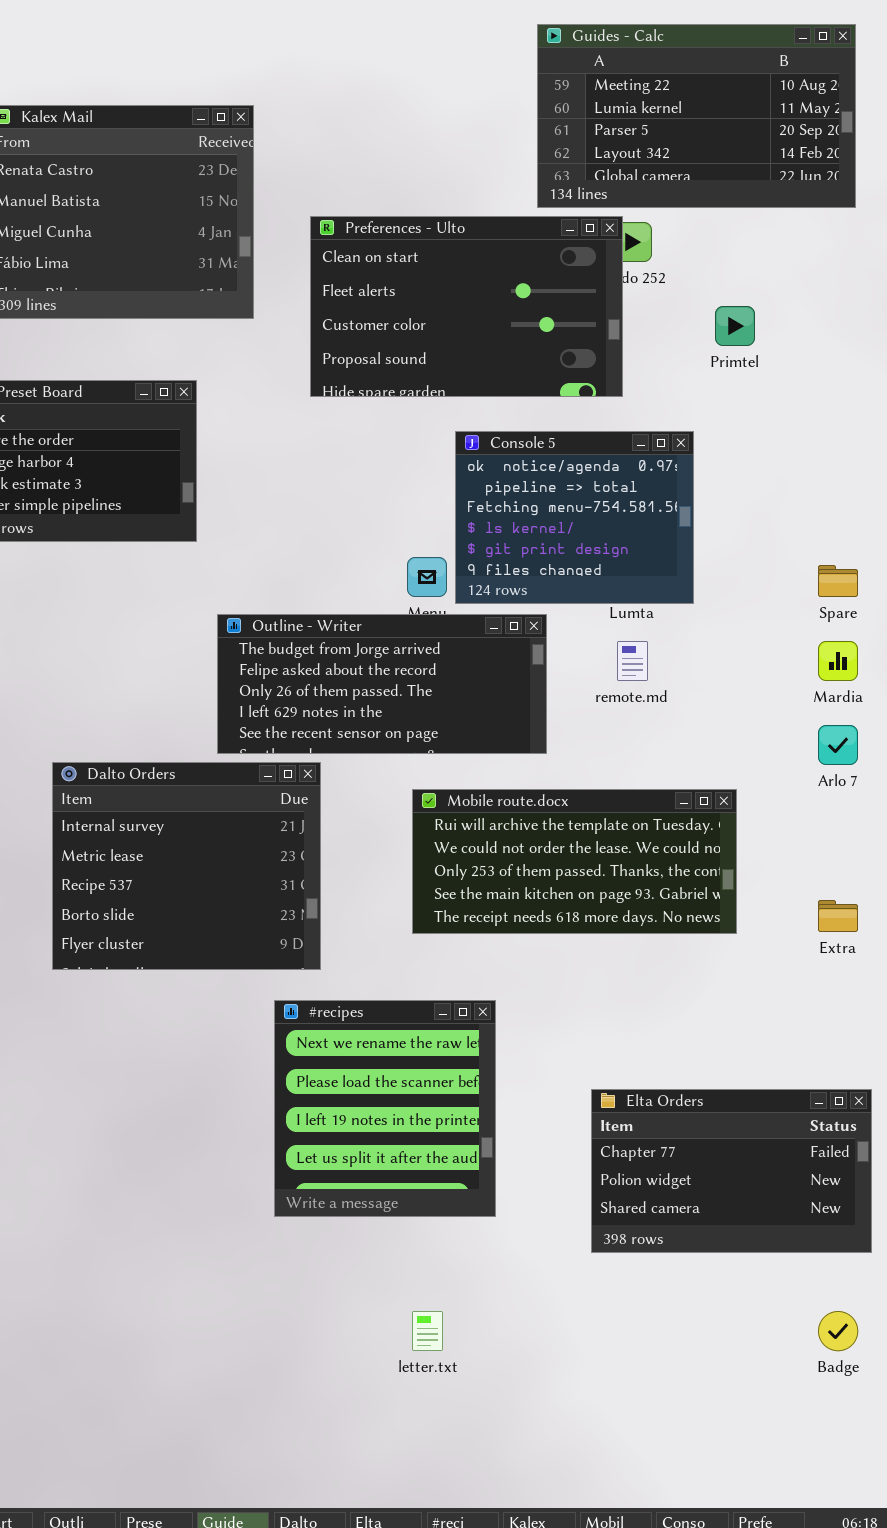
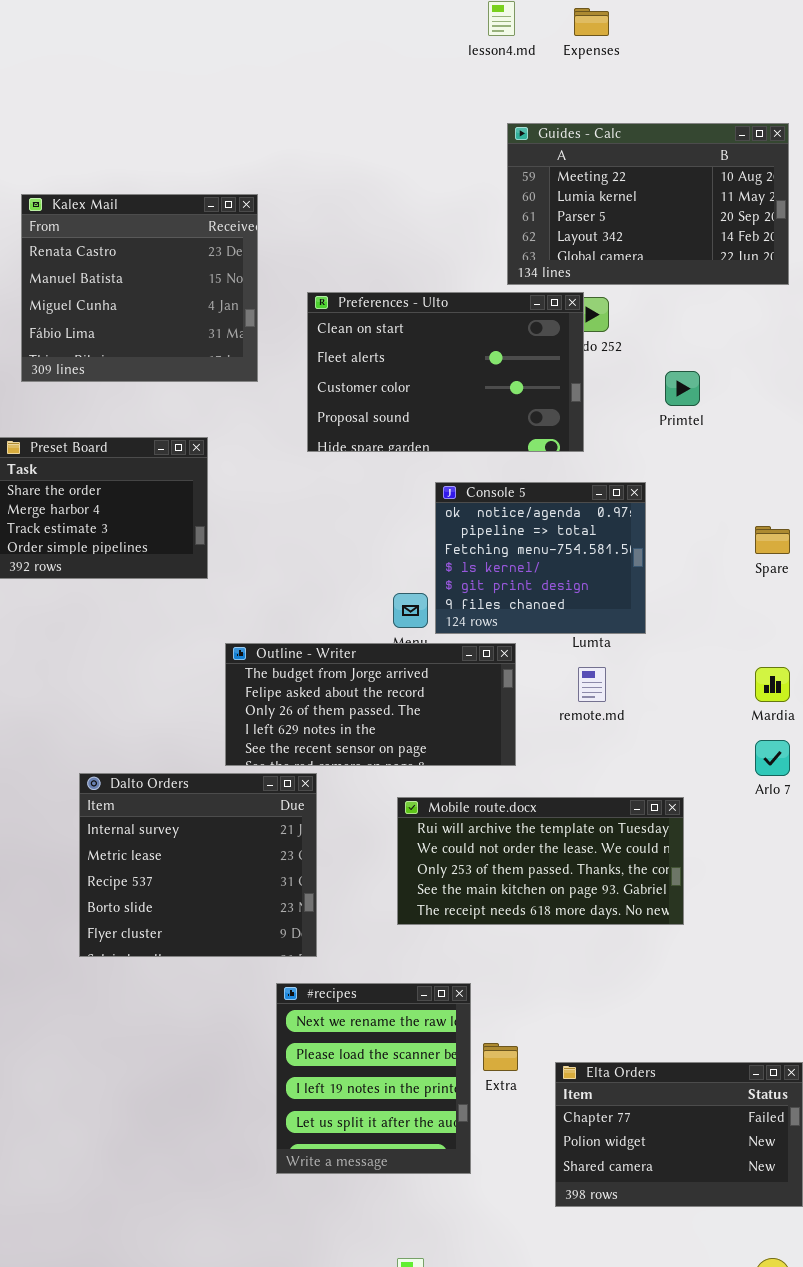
Spare: [818,565,858,597] -> [755,526,790,554], moved
Extra: [818,900,858,932] -> [483,1043,518,1071], moved

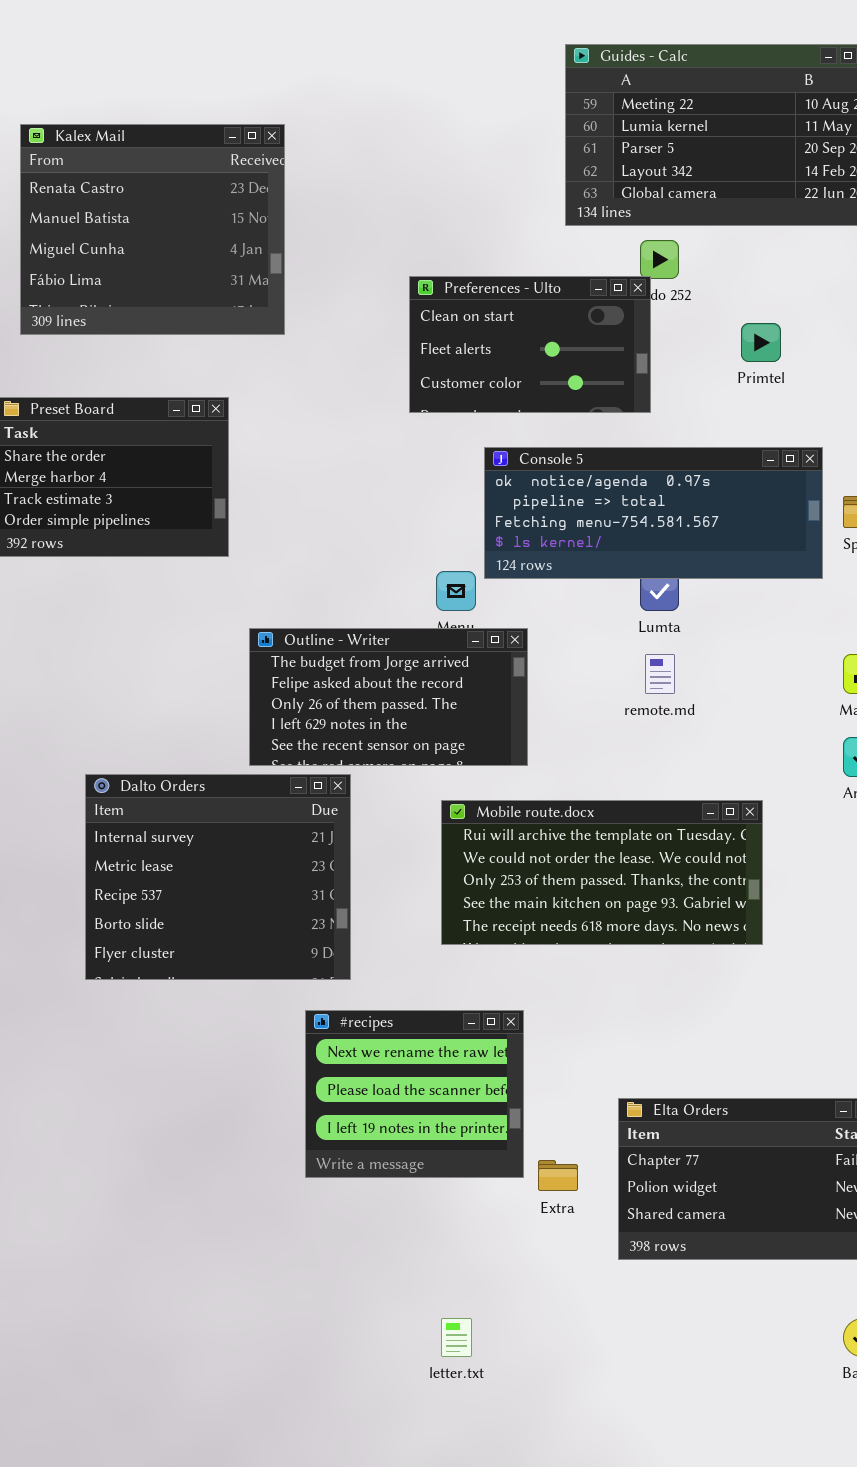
Preferences - Ulto: [307,292,584,452] -> [409,276,651,413], resized
Console 5: [435,482,646,634] -> [484,447,823,579], resized
Outline - Writer: [225,643,516,766] -> [249,628,528,766], resized
#recipes: [276,983,471,1174] -> [305,1010,524,1178], resized
Extra: [483,1043,518,1071] -> [538,1160,578,1191], moved

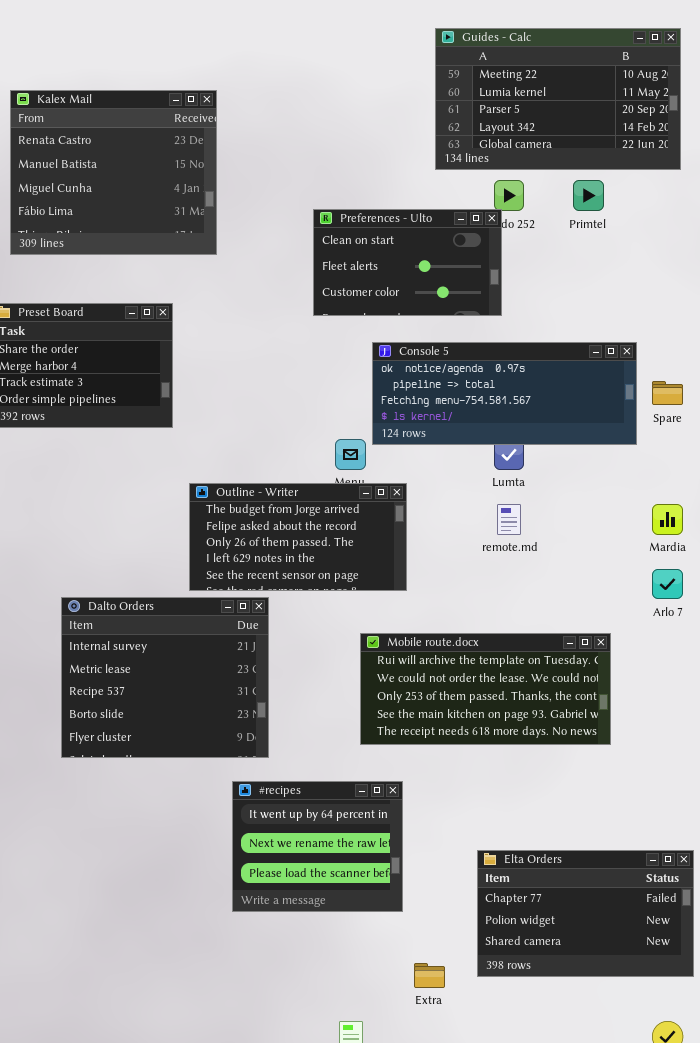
Primtel: [741,323,781,362] -> [573,180,604,211], moved
Mobile route.docx: [441,800,763,945] -> [360,633,611,745], moved
#recipes: [305,1010,524,1178] -> [232,781,403,912], scrolled up 1 row
Extra: [538,1160,578,1191] -> [414,963,445,988], moved

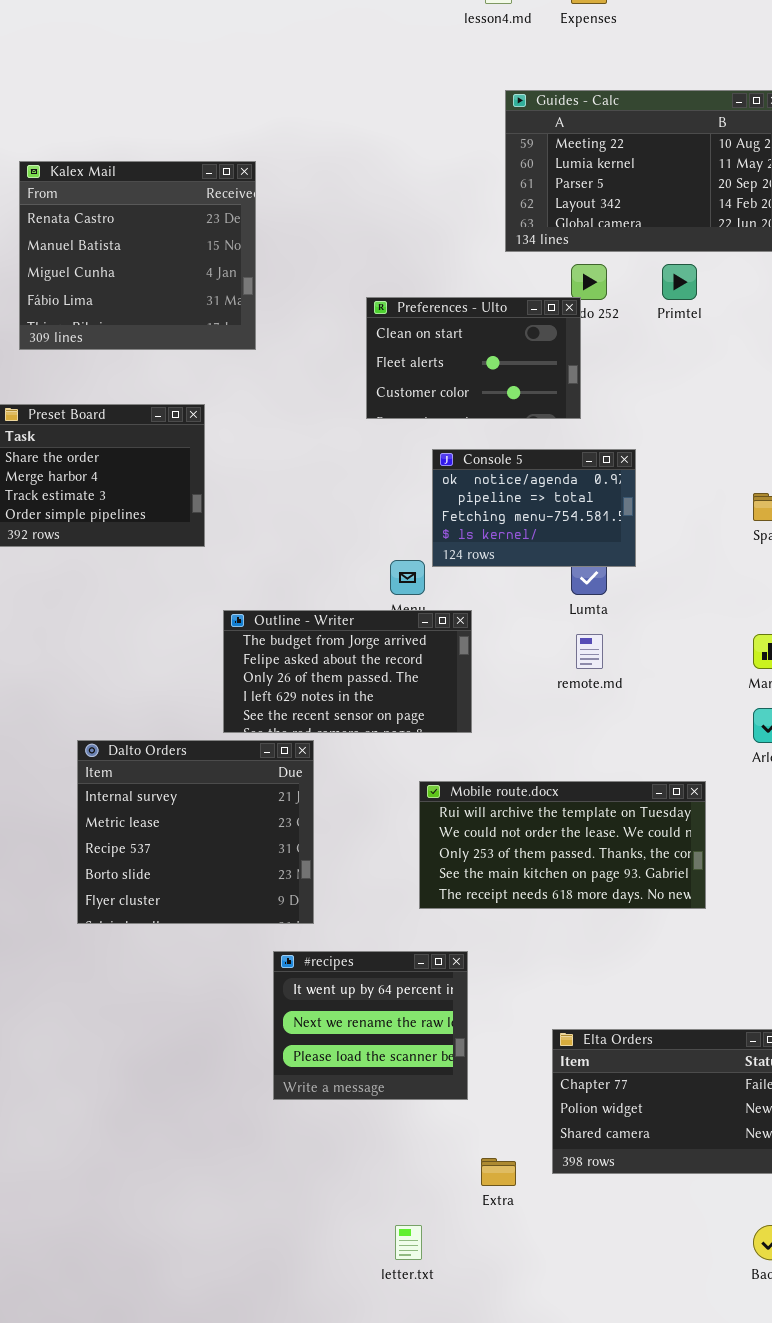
Console 5: [372,342,637,445] -> [432,449,636,567], resized

